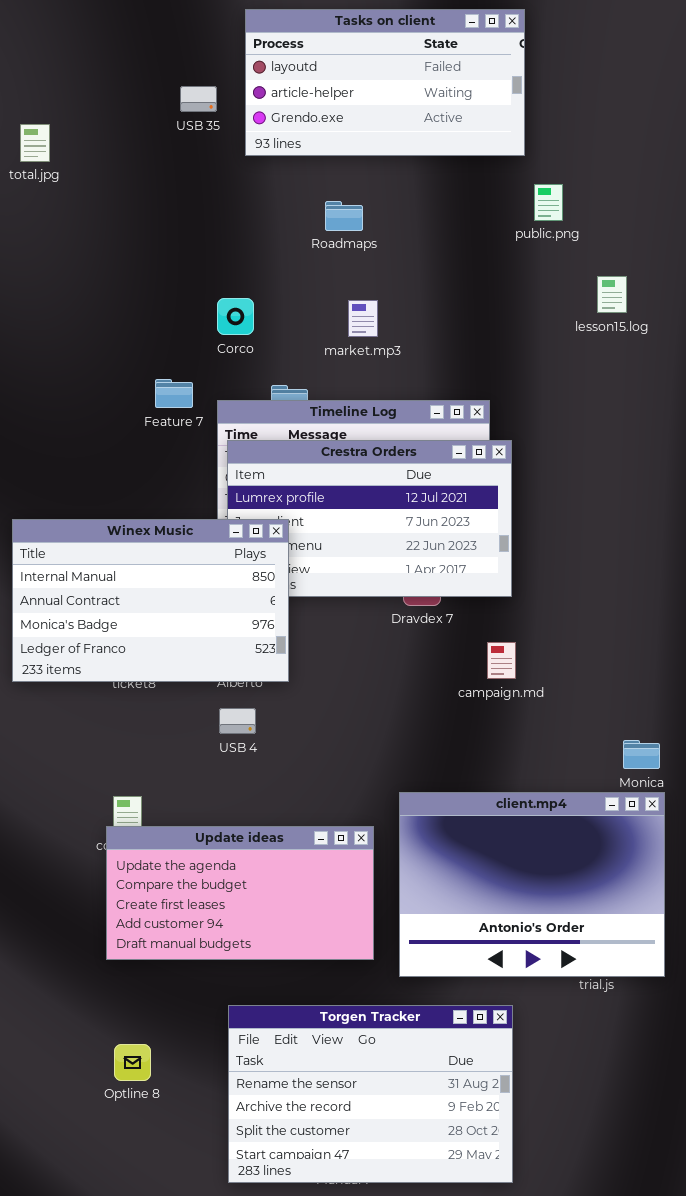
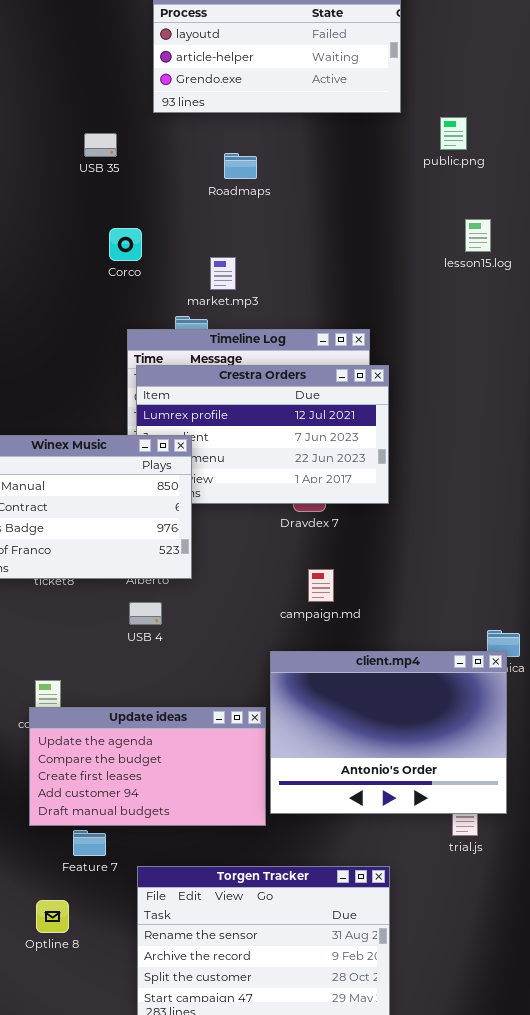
USB 35: [180,86,217,112] -> [84,133,117,157], moved
public.png: [534,184,563,221] -> [440,117,467,150], moved
Corco: [217,298,254,335] -> [109,228,142,261], moved
market.mp3: [348,300,378,337] -> [210,257,236,290], moved
Feature 7: [155,379,193,408] -> [73,830,106,856], moved
campaign.md: [487,642,516,679] -> [308,569,334,602], moved
client.mp4: [399,792,665,977] -> [270,651,507,814], moved

